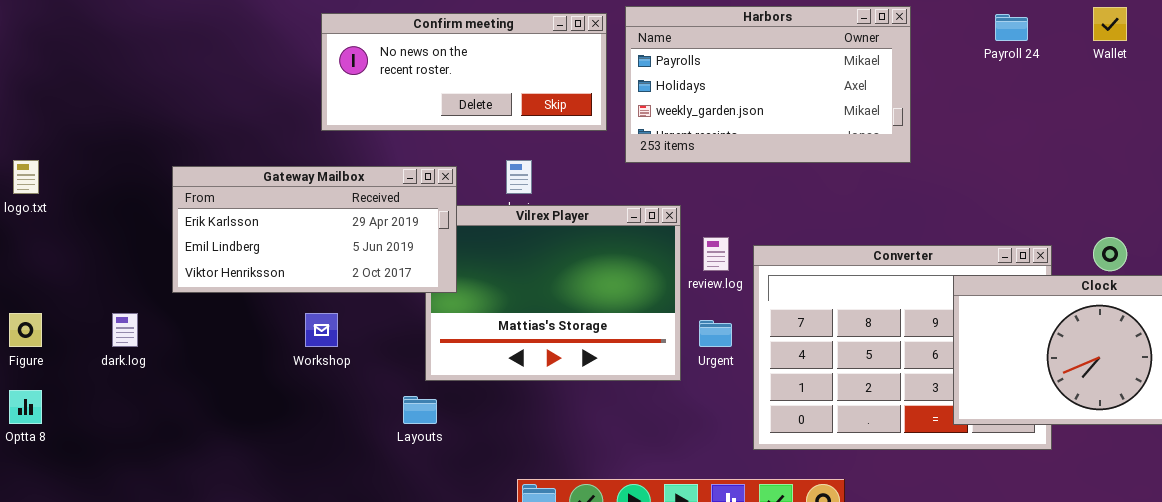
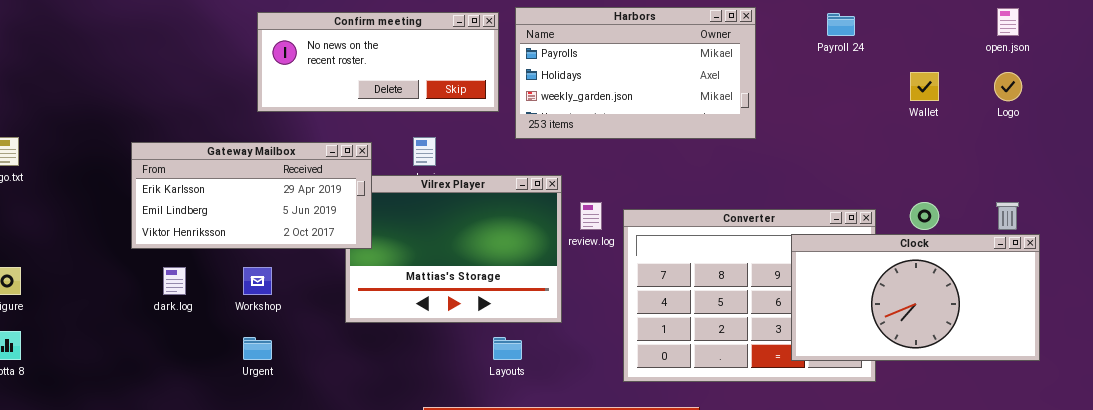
Wallet: [1093,7,1127,41] -> [910,72,939,101], moved
dark.log: [112,313,138,347] -> [163,267,186,295], moved
Urgent: [699,320,732,347] -> [243,337,272,360], moved
Layouts: [403,396,437,424] -> [493,337,522,360], moved

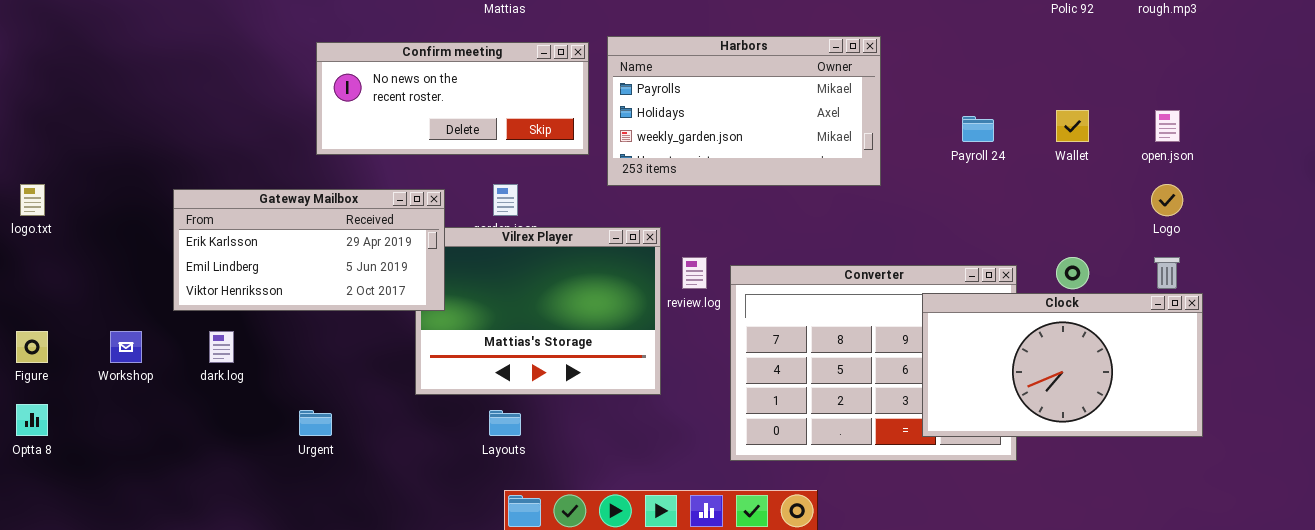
open.json: [997,8,1019,36] -> [1155,110,1180,142], moved
Payroll 24: [827,13,855,36] -> [962,116,994,142], moved
Logo: [994,72,1022,101] -> [1151,184,1183,216], moved
Workshop: [243,267,272,295] -> [110,331,142,363], moved
Layouts: [493,337,522,360] -> [489,410,521,436], moved

